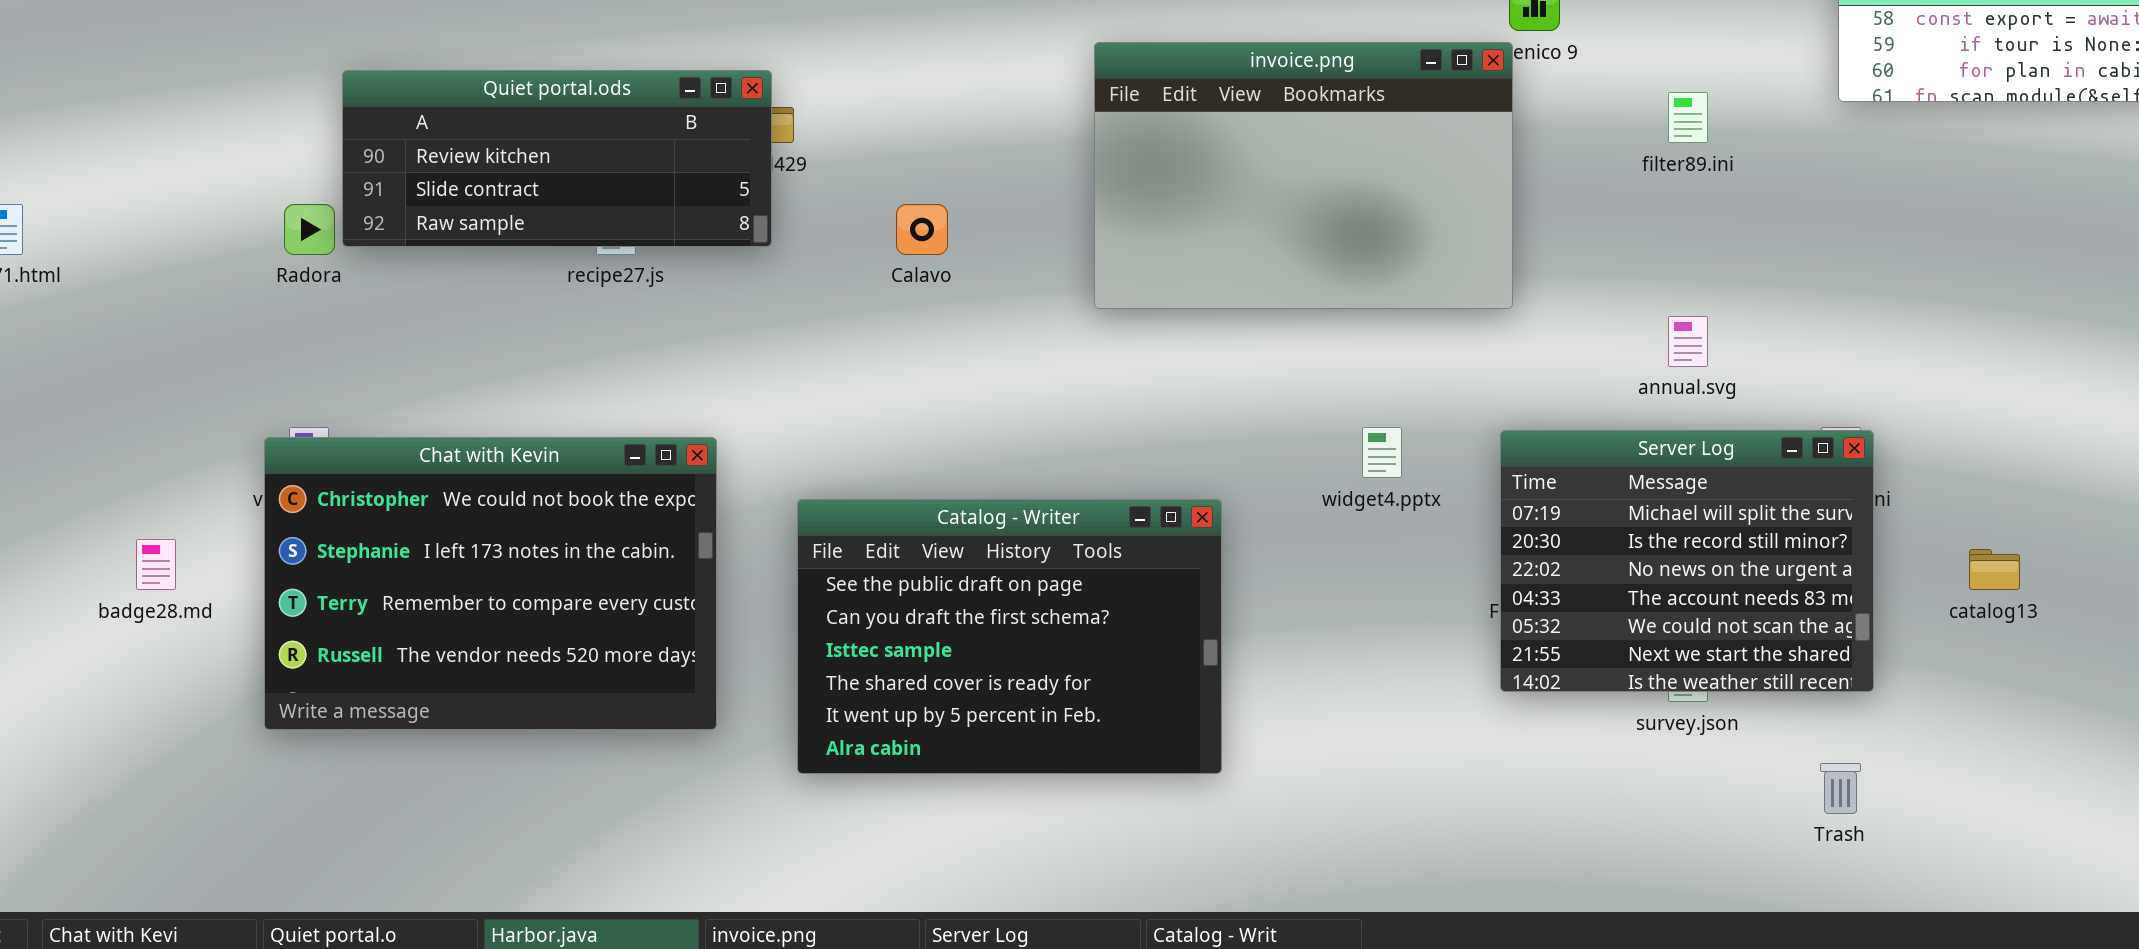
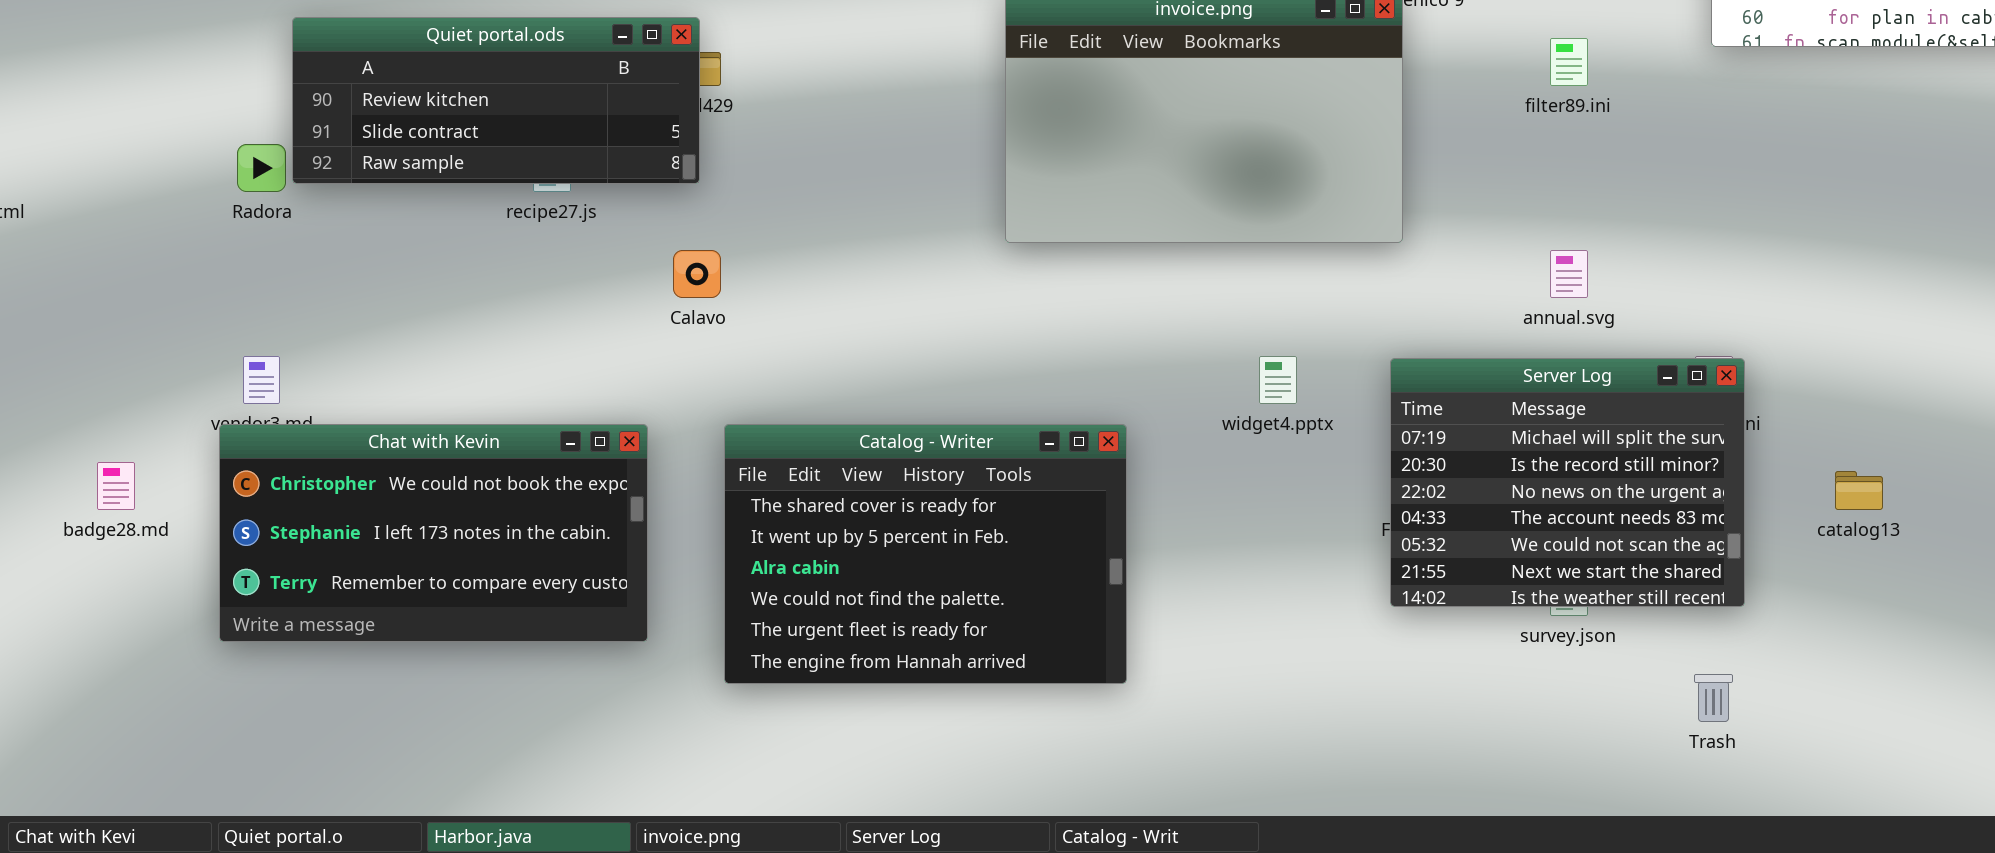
Calavo: [896,204,948,255] -> [673,250,721,298], moved
Chat with Kevin: [264,437,717,730] -> [219,424,648,642], resized
Catalog - Writer: [797,499,1222,774] -> [724,424,1127,684], scrolled down 3 rows

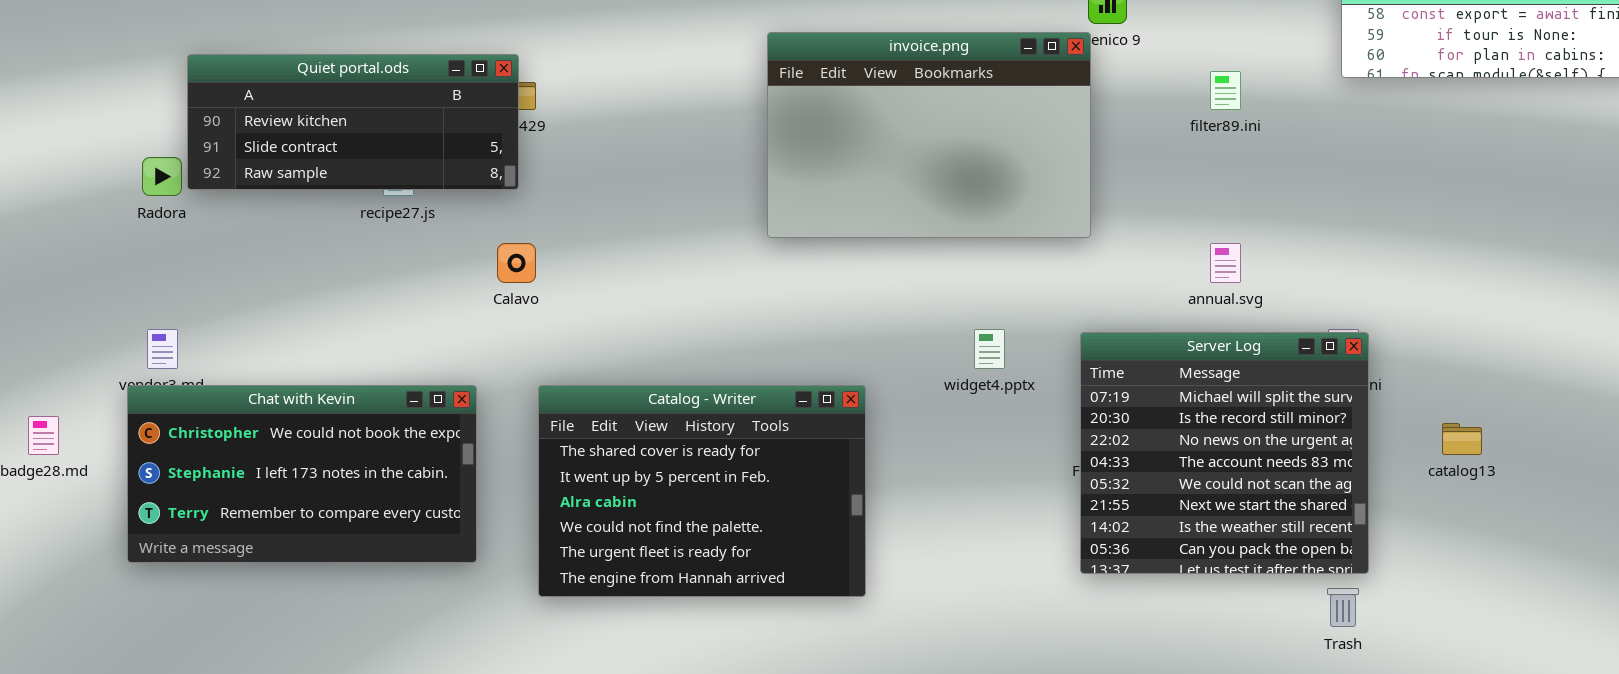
Server Log: [1390,358,1745,607] -> [1080,332,1369,574], resized

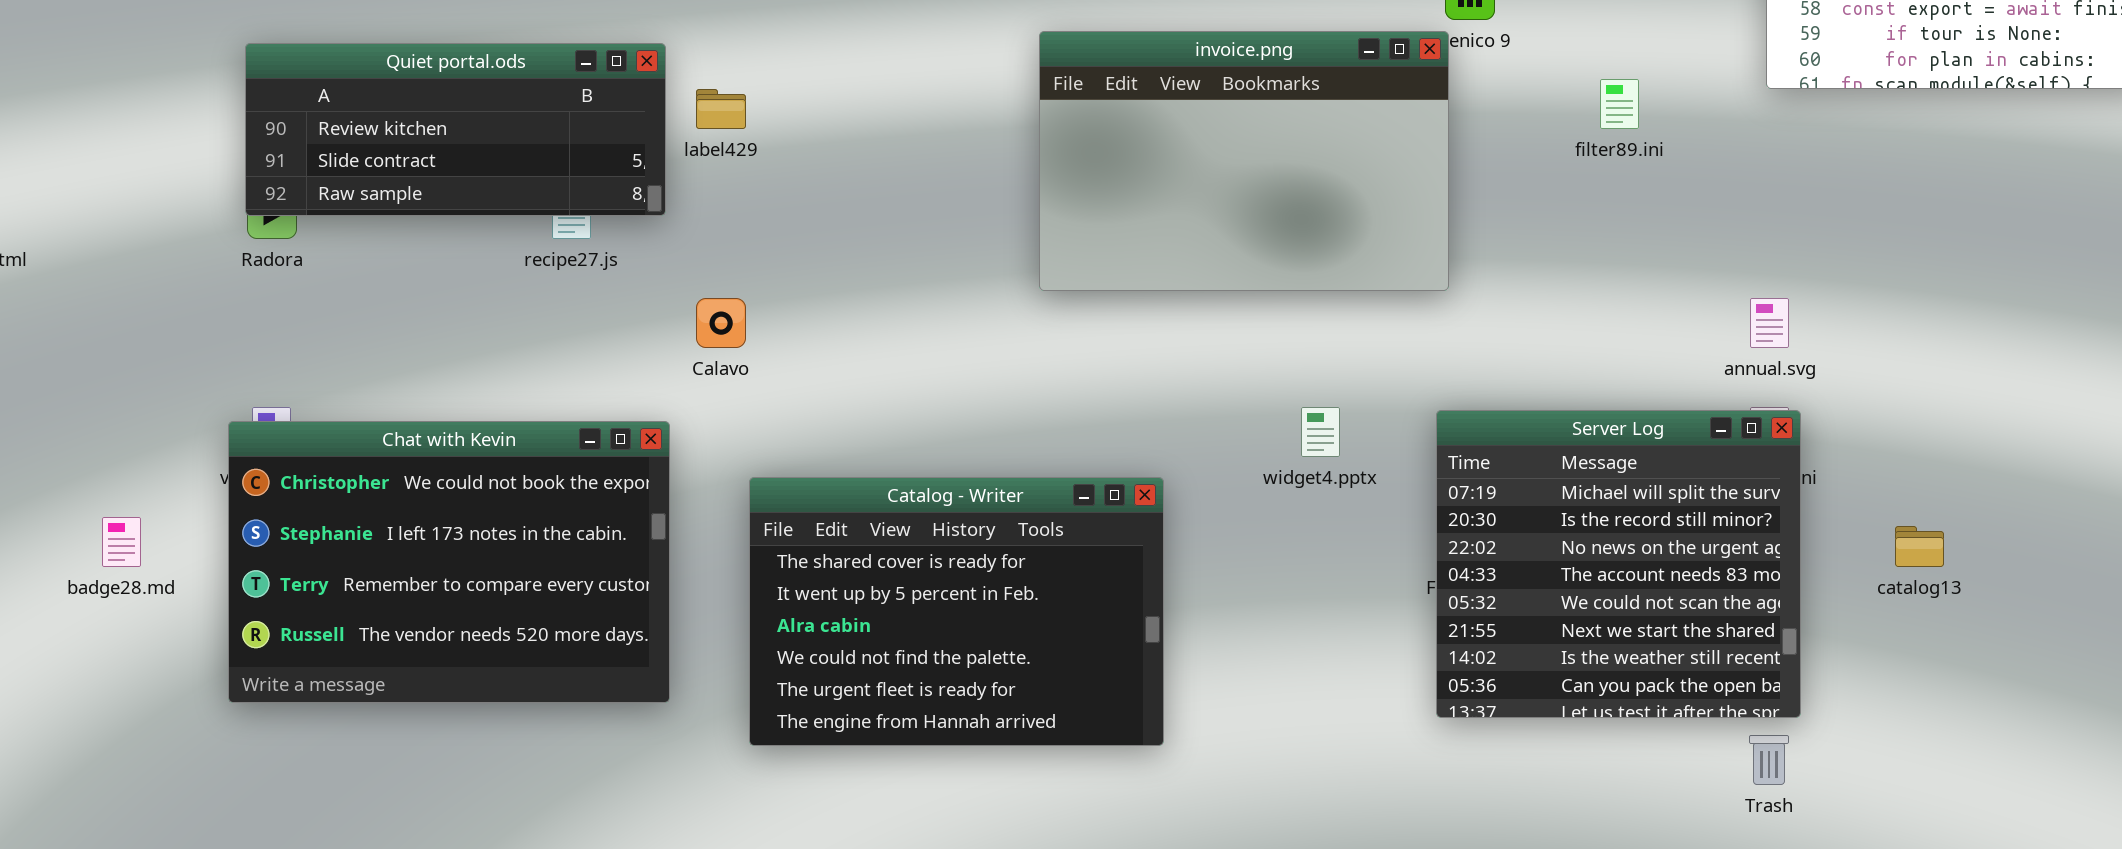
Quiet portal.ods: [187,54,519,190] -> [245,43,666,216], moved
annual.svg: [1210,243,1241,283] -> [1750,298,1789,348], moved
Chat with Kevin: [127,385,477,563] -> [228,421,670,703], resized

